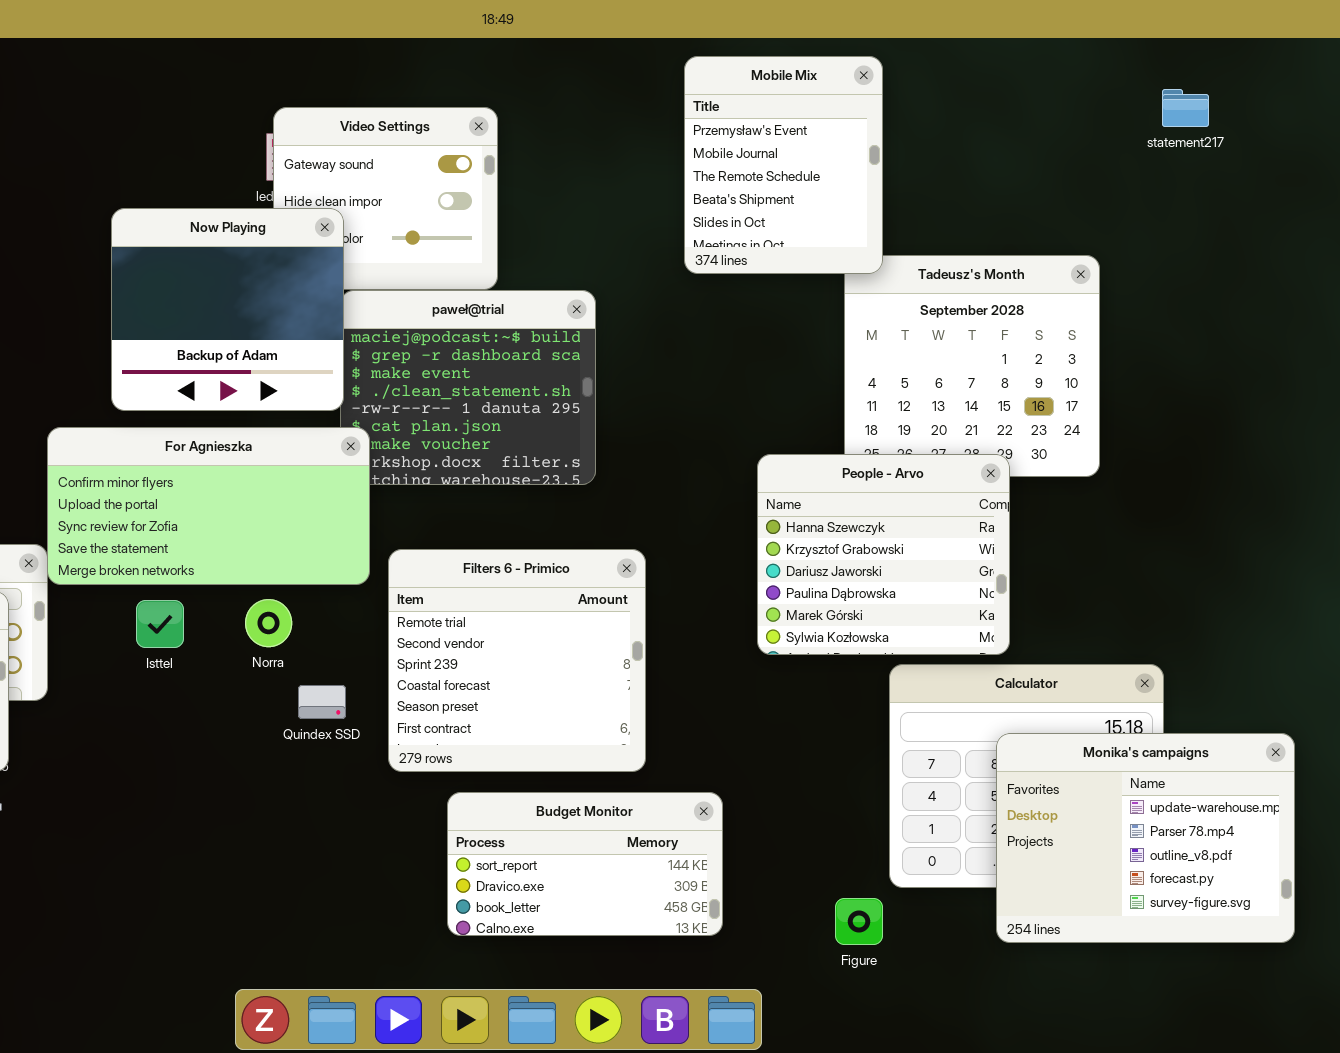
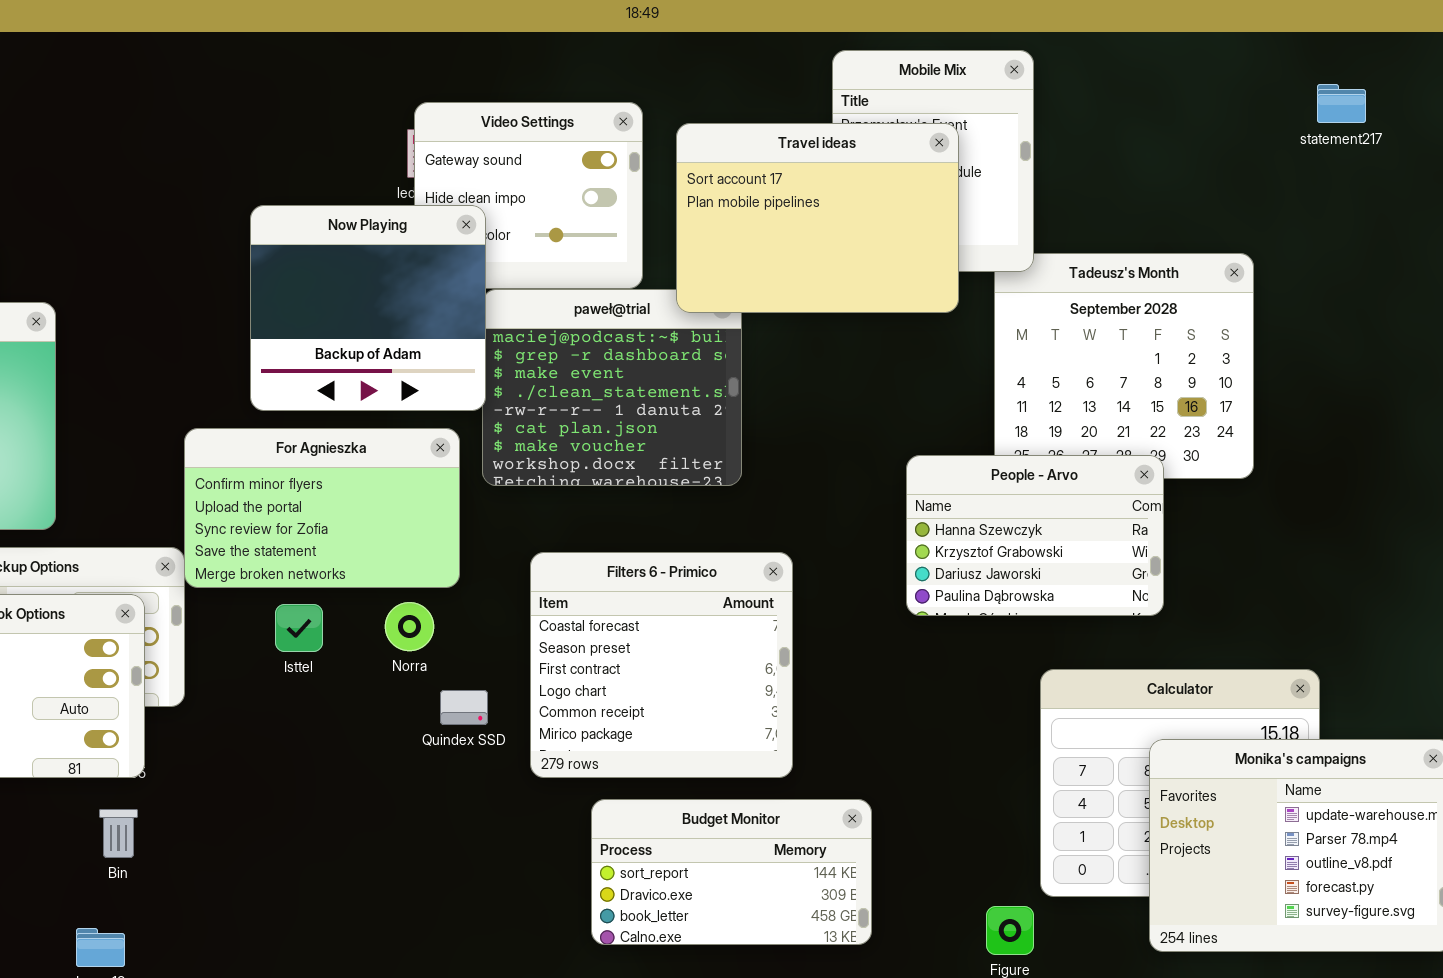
Travel ideas: none -> [676,123,959,313], opened
For Agnieszka: [47,427,370,585] -> [184,428,460,588], resized
People - Arvo: [757,454,1010,655] -> [906,455,1164,616], resized
Filters 6 - Primico: [388,549,646,772] -> [530,552,793,778], scrolled down 3 rows

